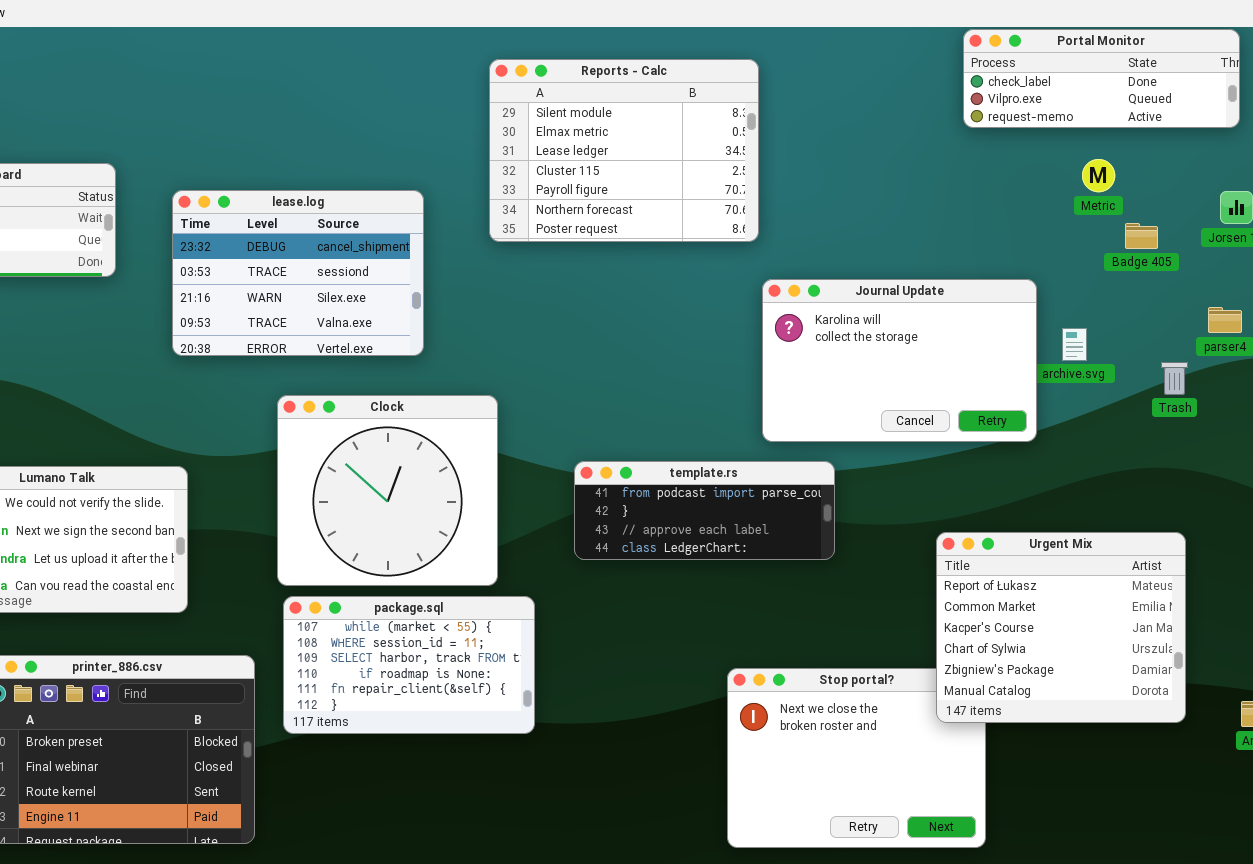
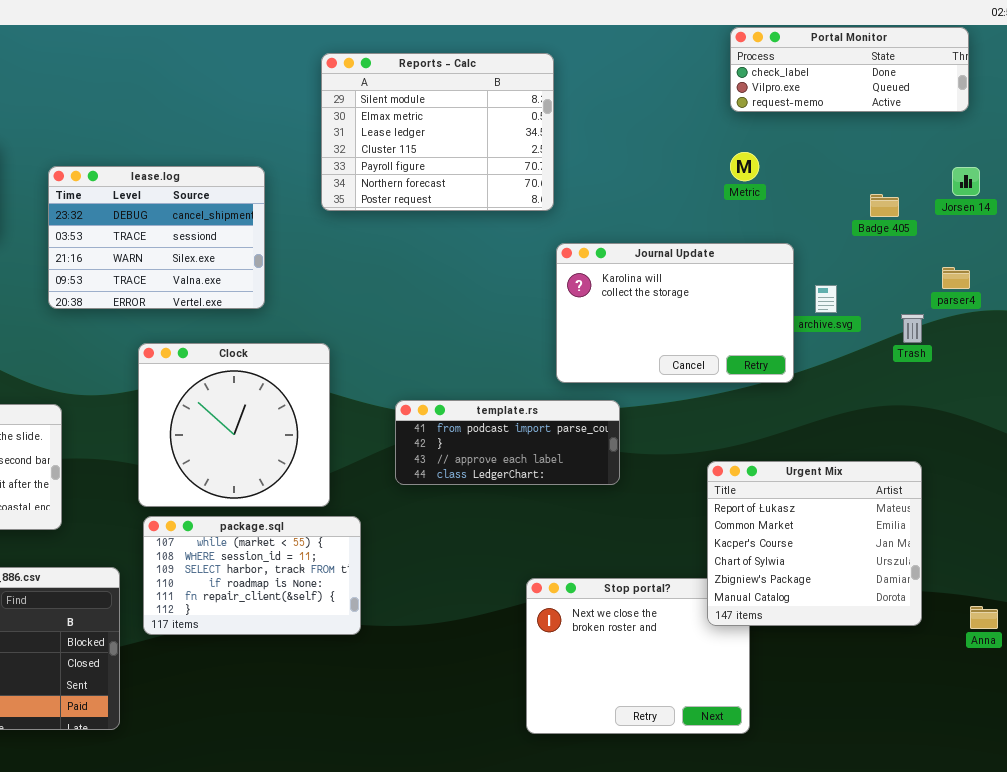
Metric: [1082,159,1115,192] -> [730,152,759,181], moved

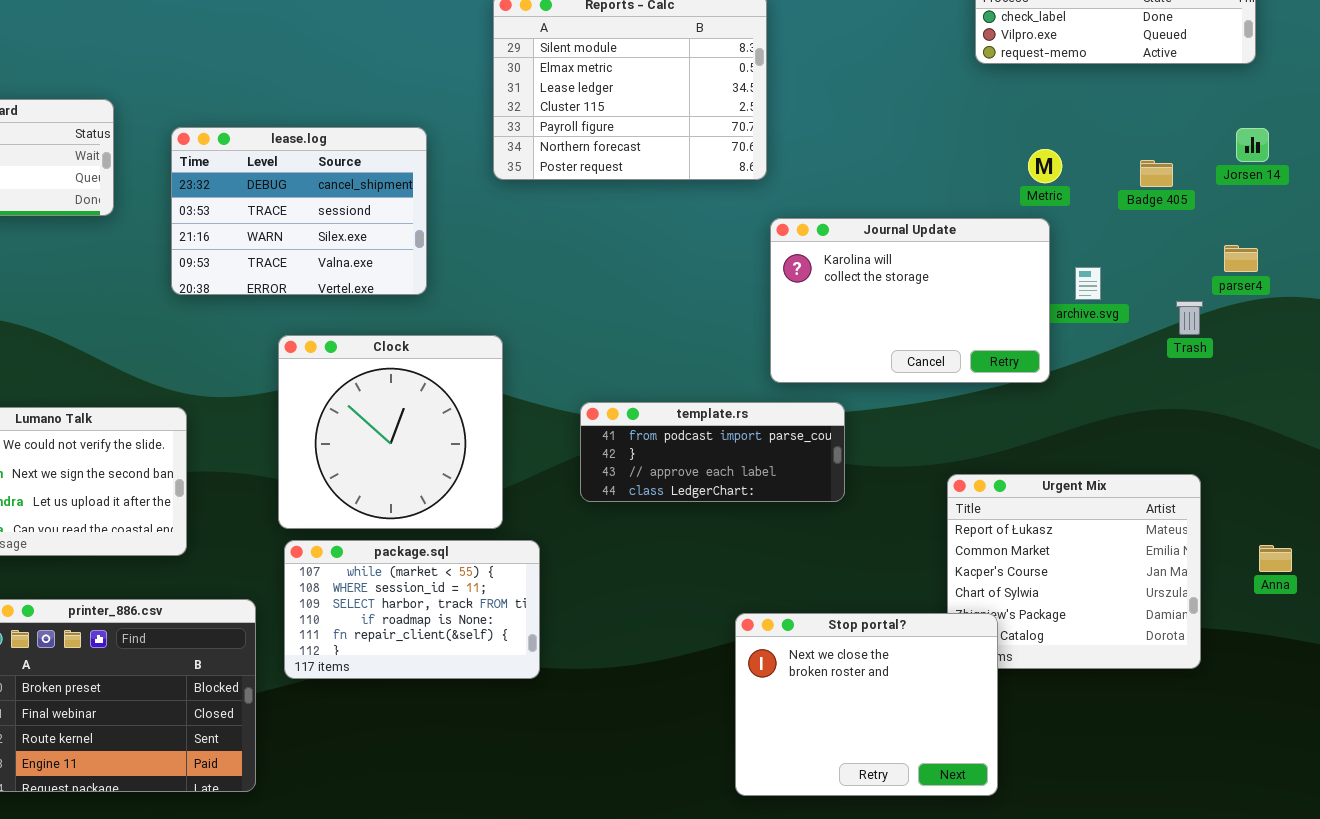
Metric: [730,152,759,181] -> [1028,149,1062,183], moved
Stop portal?: [526,578,750,734] -> [735,613,998,796], raised
Anna: [970,606,998,629] -> [1259,545,1292,572], moved

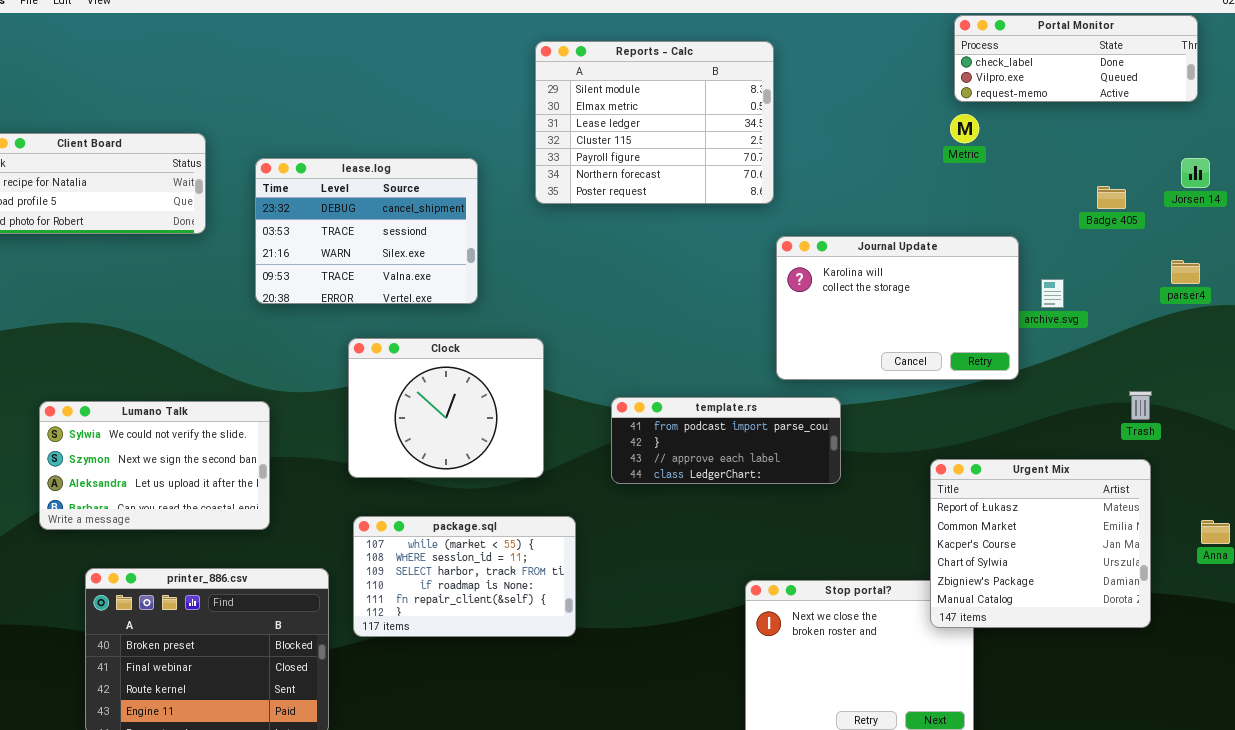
Metric: [1028,149,1062,183] -> [950,114,979,143], moved
Trash: [1176,301,1203,335] -> [1129,391,1152,420], moved
Clock: [278,335,503,529] -> [348,338,544,478], resized
Urgent Mix: [947,474,1201,669] -> [930,459,1151,628], raised

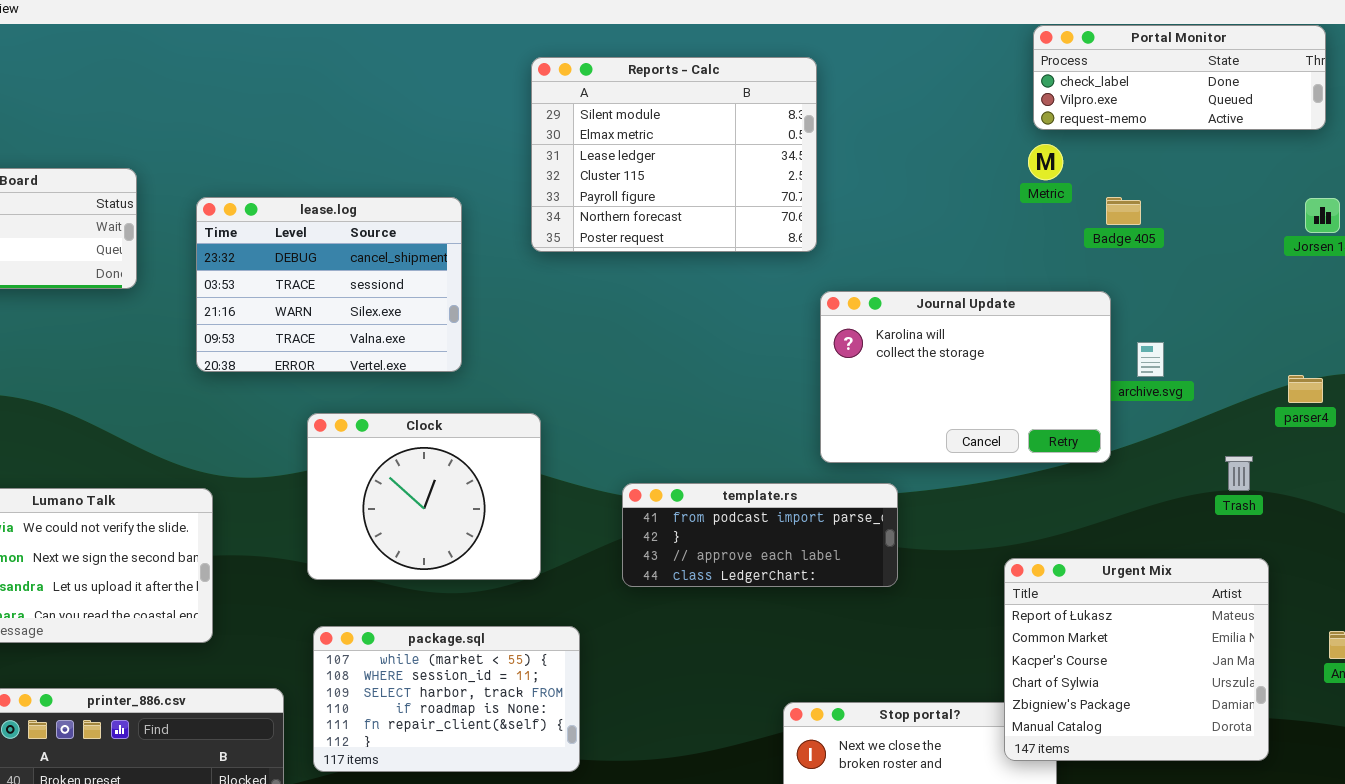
Badge 405: [1097,186,1126,209] -> [1106,197,1141,225], moved
parser4: [1171,260,1200,284] -> [1288,375,1323,403], moved
Trash: [1129,391,1152,420] -> [1225,456,1253,491], moved

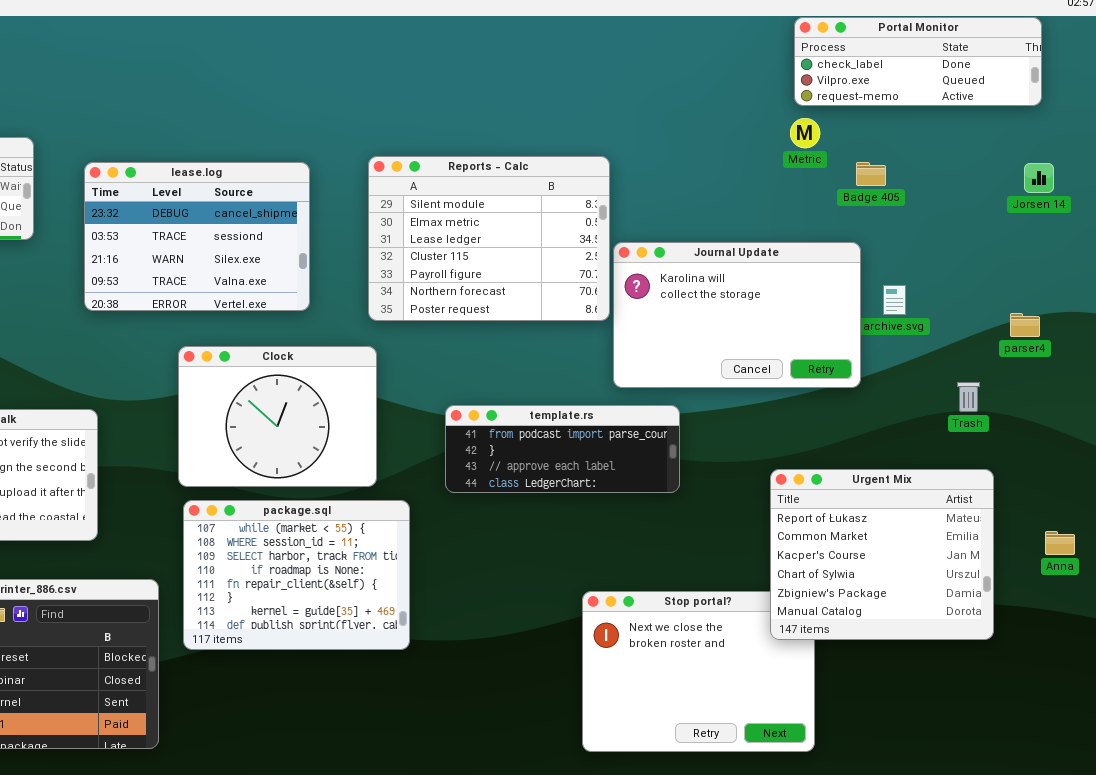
Reports - Calc: [531,57,817,252] -> [368,156,610,321], moved
package.sql: [313,626,580,772] -> [183,500,410,650], resized

